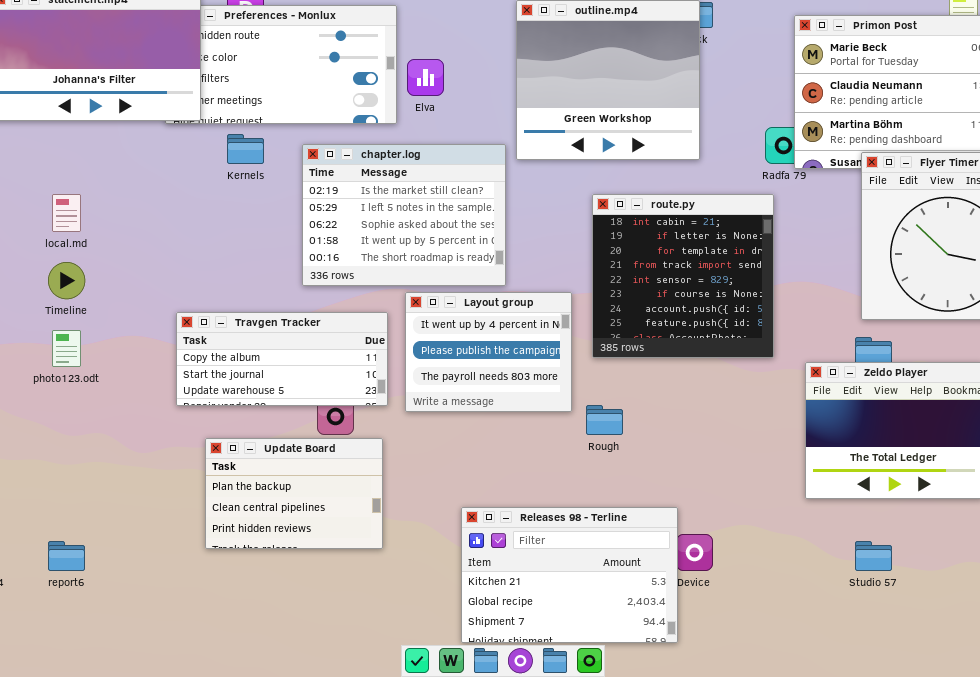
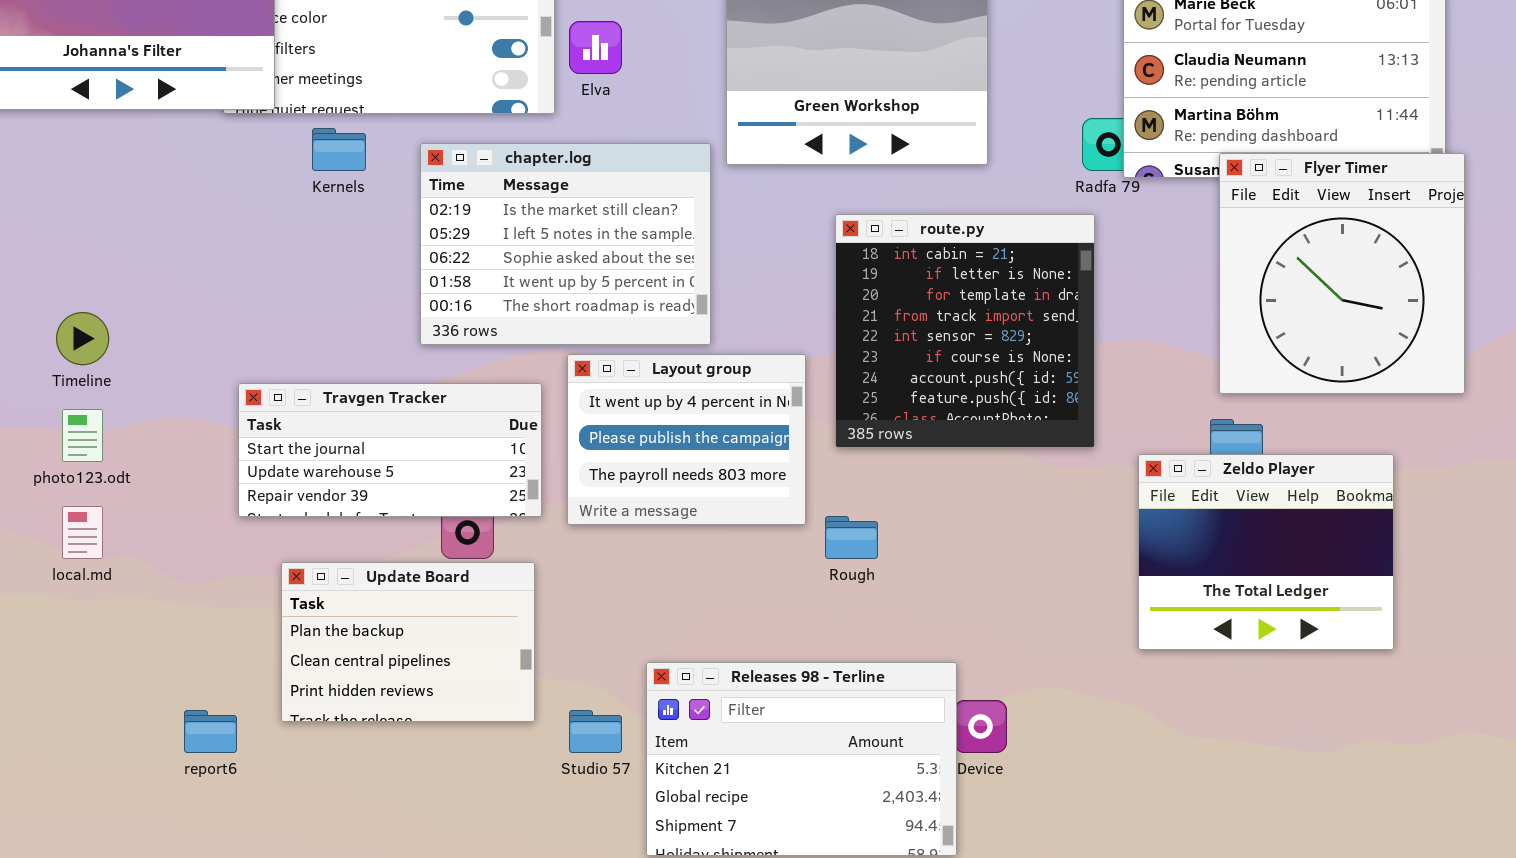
local.md: [52,194,81,232] -> [62,506,103,559], moved
Travgen Tracker: [176,312,388,406] -> [238,383,542,517], scrolled down 1 row
report6: [48,541,85,571] -> [184,710,237,753], moved
Studio 57: [855,541,892,571] -> [569,710,622,753], moved

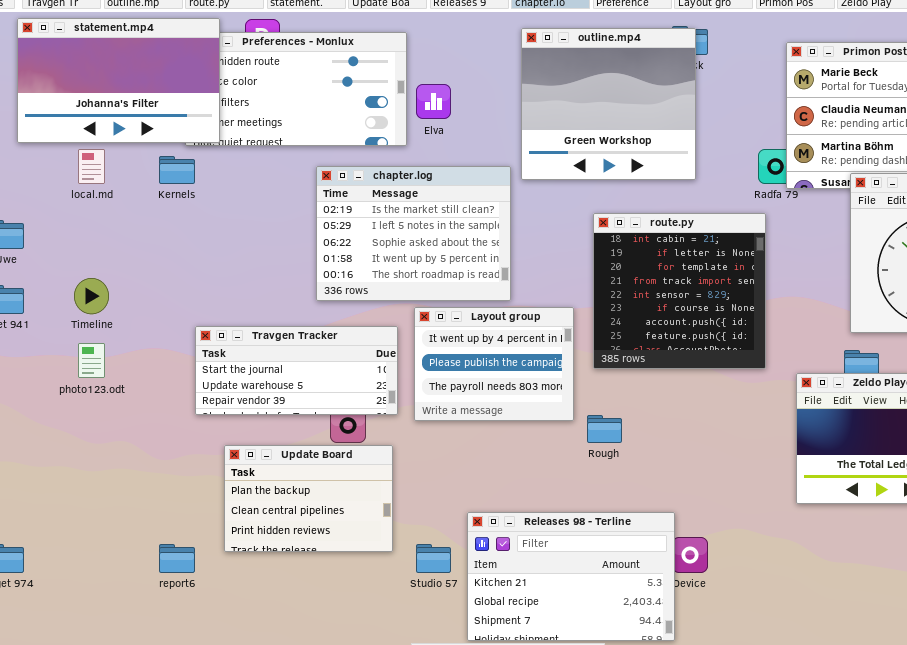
Kernels: [312,128,366,171] -> [159,156,195,184], moved
local.md: [62,506,103,559] -> [78,149,105,184], moved

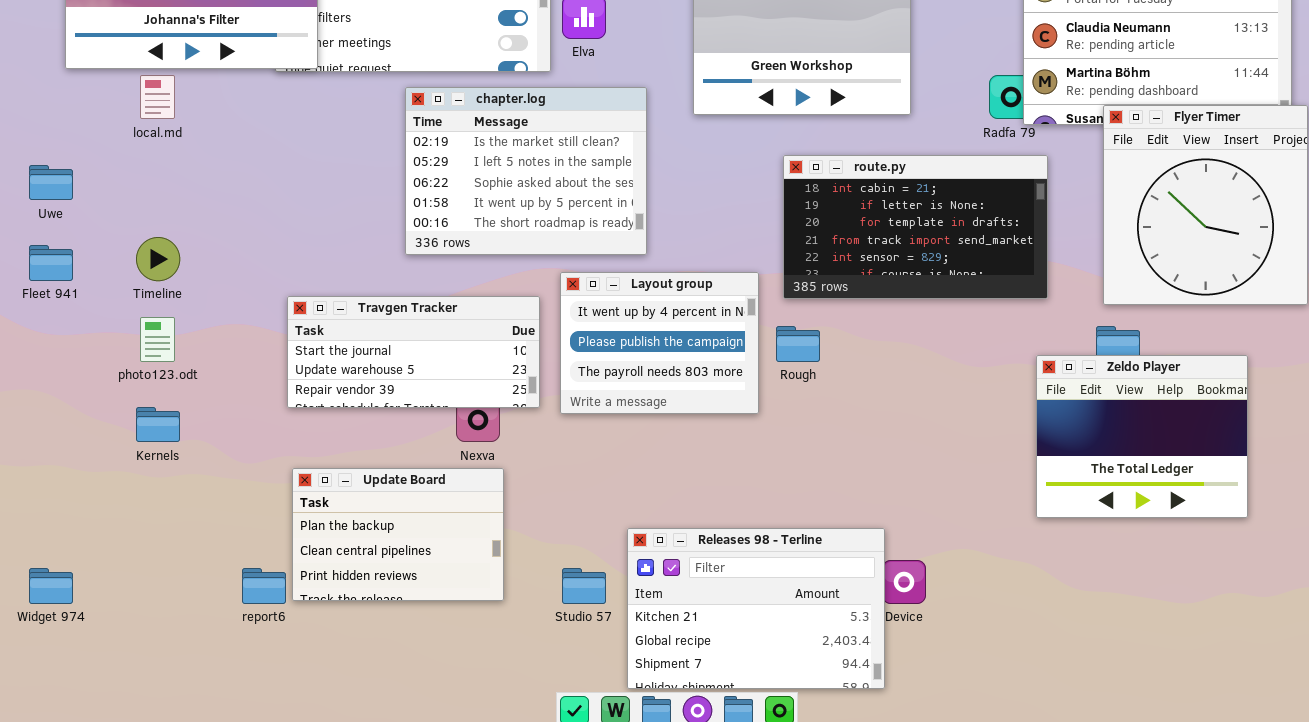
Kernels: [159,156,195,184] -> [136,407,180,442], moved
chapter.log: [316,166,511,301] -> [405,87,647,255], moved
route.py: [593,213,766,369] -> [783,155,1048,299], resized
Rough: [587,415,622,443] -> [776,326,820,362], moved
Update Board: [224,445,393,552] -> [292,468,504,601], moved

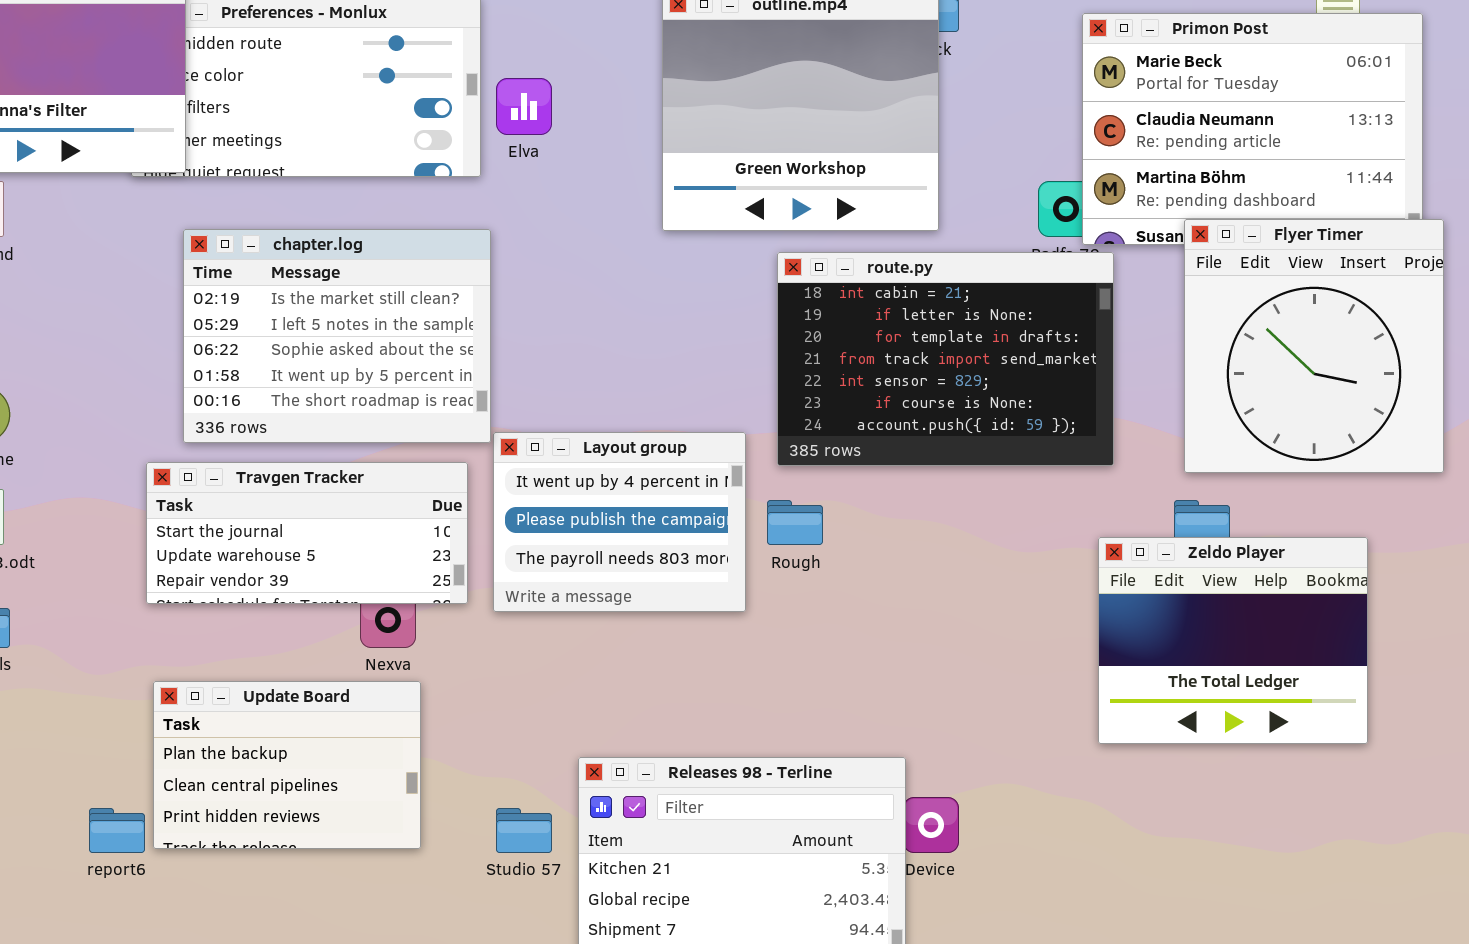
chapter.log: [405,87,647,255] -> [183,229,491,443], moved
route.py: [783,155,1048,299] -> [777,252,1114,466], resized

